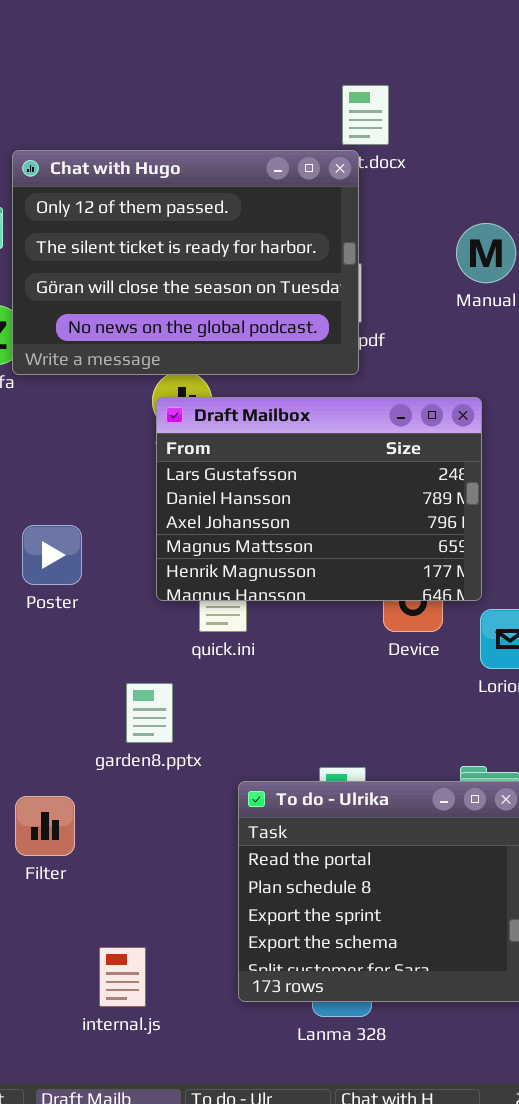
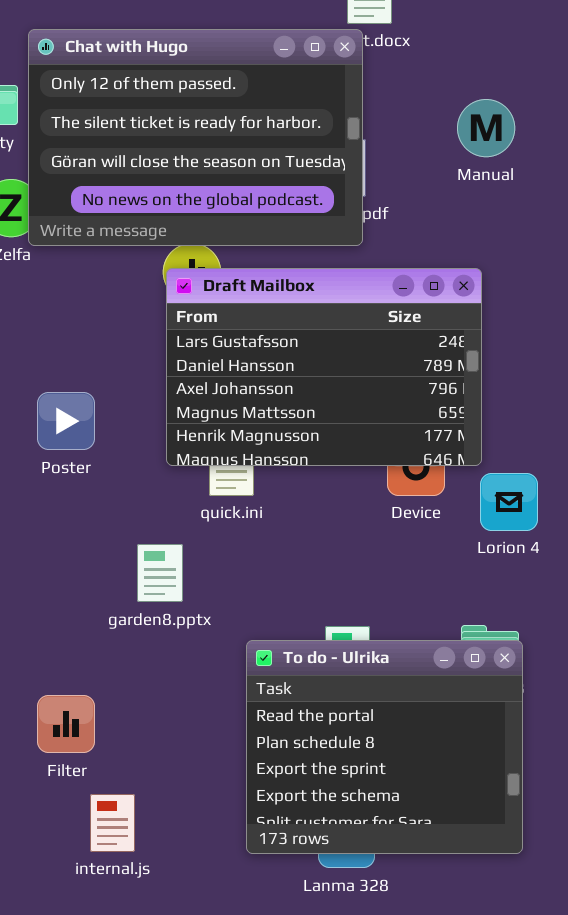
Filter: [15,796,75,856] -> [37,695,95,753], moved
internal.js: [99,947,146,1007] -> [90,794,135,852], moved

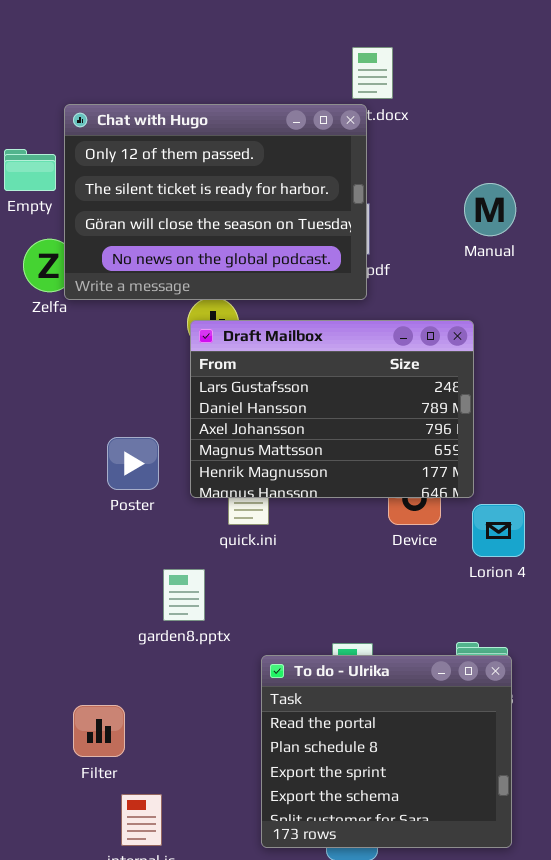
Manual: [457,99,515,157] -> [464,183,516,236], moved
Poster: [37,392,95,450] -> [107,437,159,490], moved

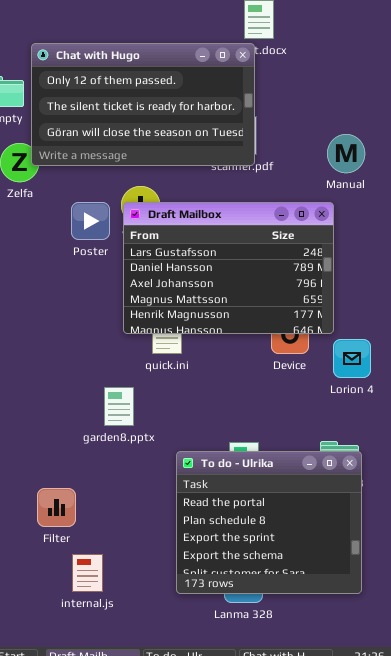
Chat with Hugo: [64,104,367,300] -> [31,43,255,166], resized
Manual: [464,183,516,236] -> [327,134,365,173], moved
Poster: [107,437,159,490] -> [71,202,110,240], moved

